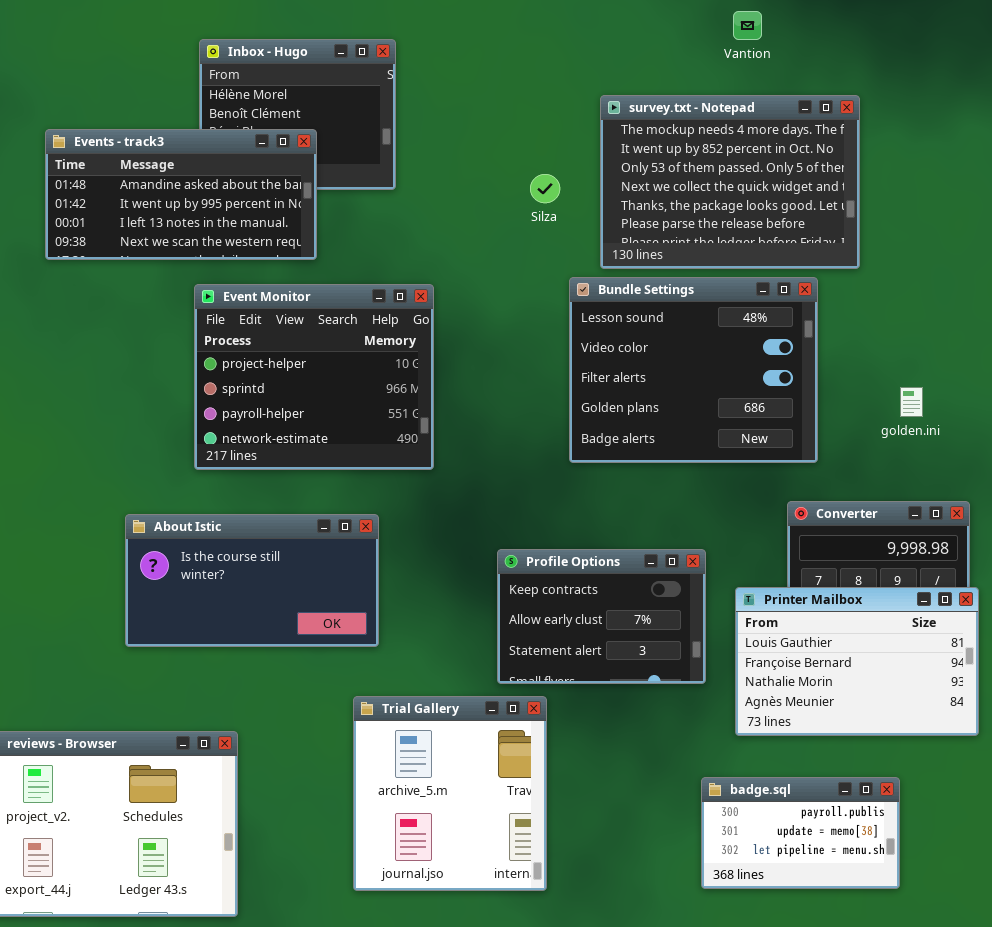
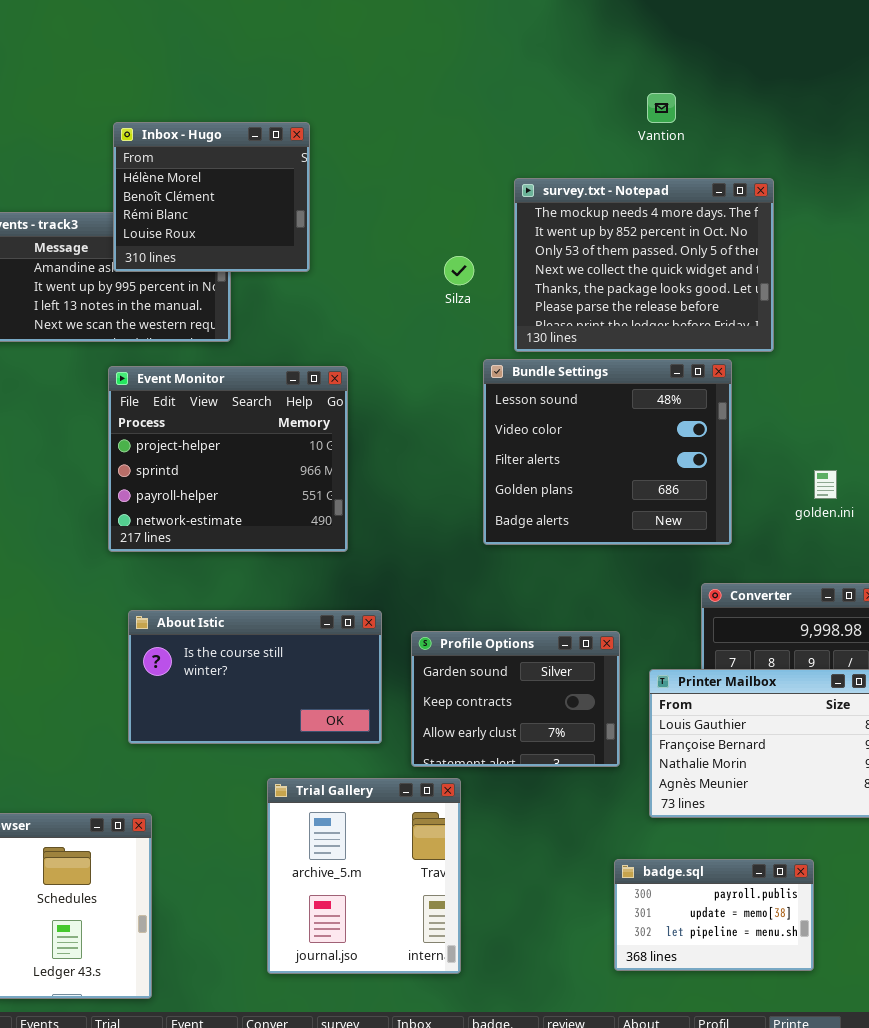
Inbox - Hugo: [199,39,396,190] -> [113,122,310,272], raised
About Istic: [125,514,379,647] -> [128,610,382,744], moved
Profile Options: [497,549,706,684] -> [411,631,620,767], scrolled up 1 row

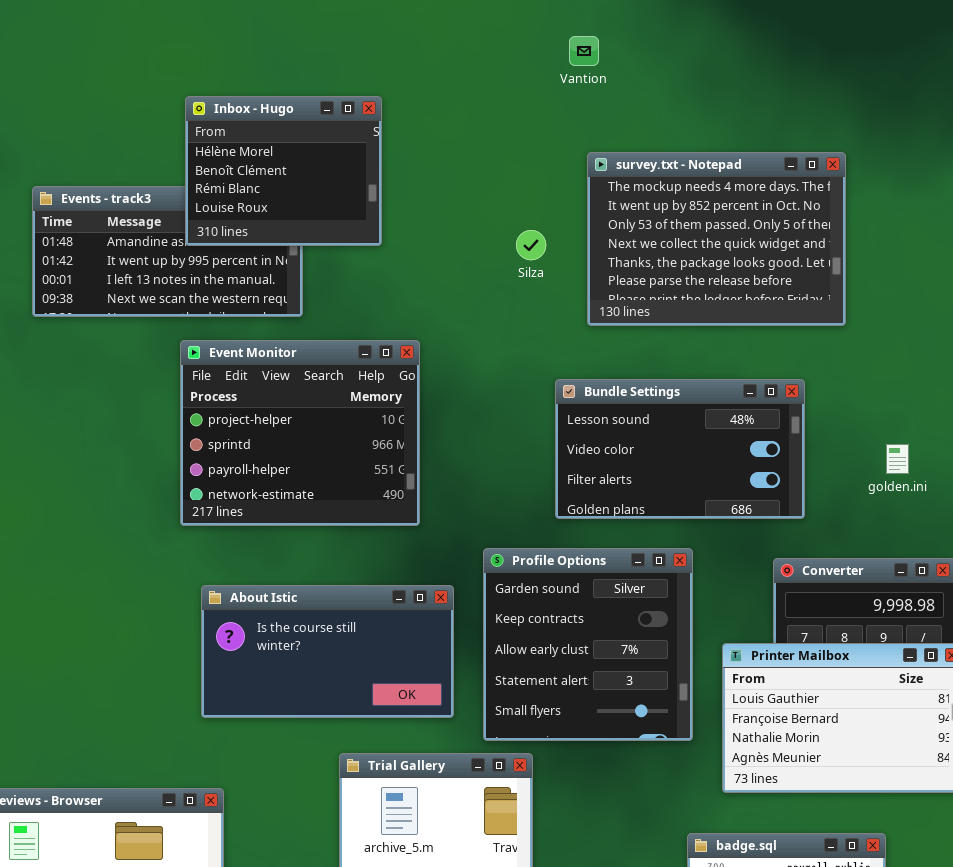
Vantion: [647,93,676,123] -> [569,36,599,66], moved
Bundle Settings: [483,359,732,545] -> [555,379,805,519], resized
Profile Options: [411,631,620,767] -> [483,548,693,741], resized

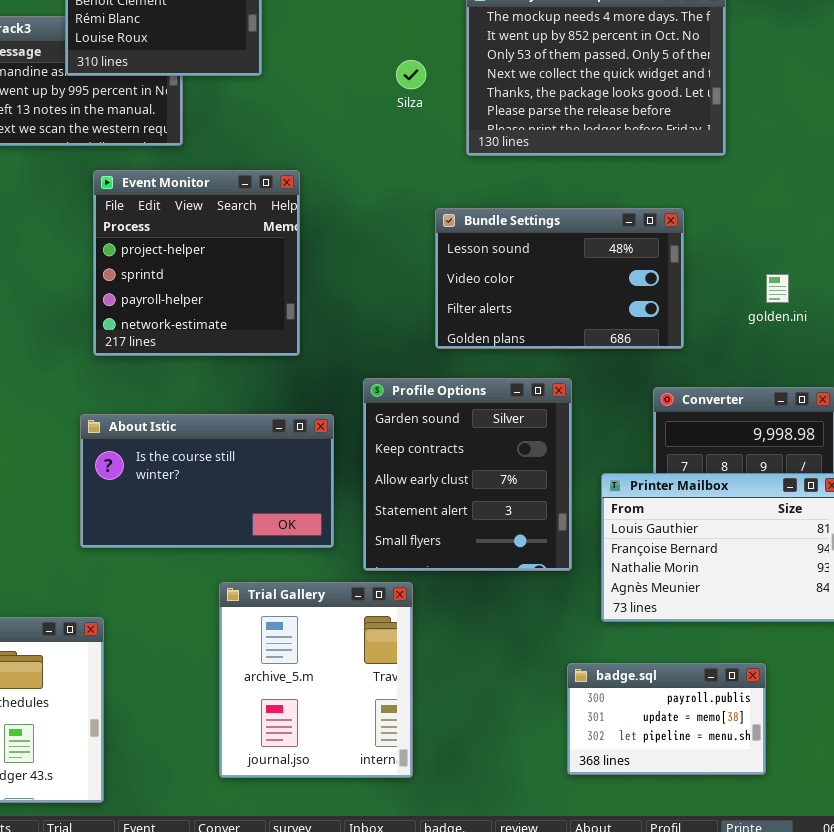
Event Monitor: [180,340,420,526] -> [93,170,300,356], resized

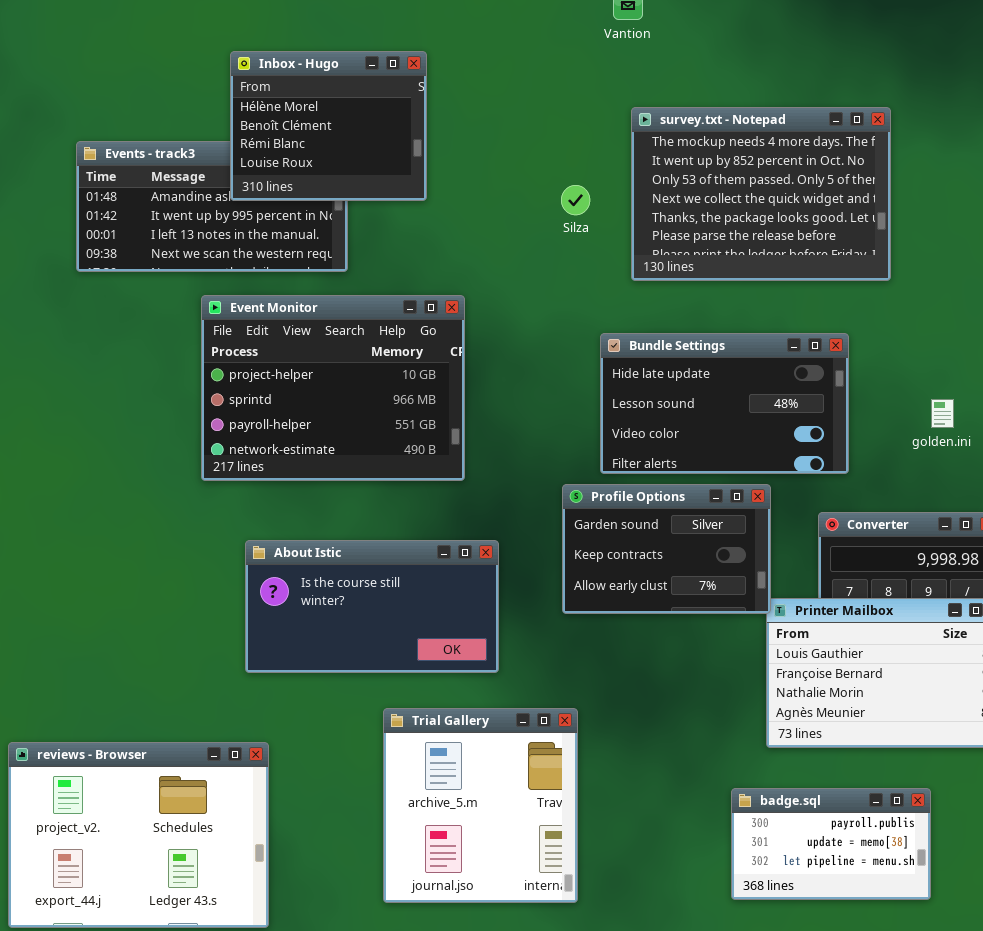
Event Monitor: [93,170,300,356] -> [201,295,465,481], resized
Bundle Settings: [435,208,684,349] -> [600,333,849,474], scrolled up 1 row
Profile Options: [363,378,572,571] -> [562,484,771,614], moved, resized

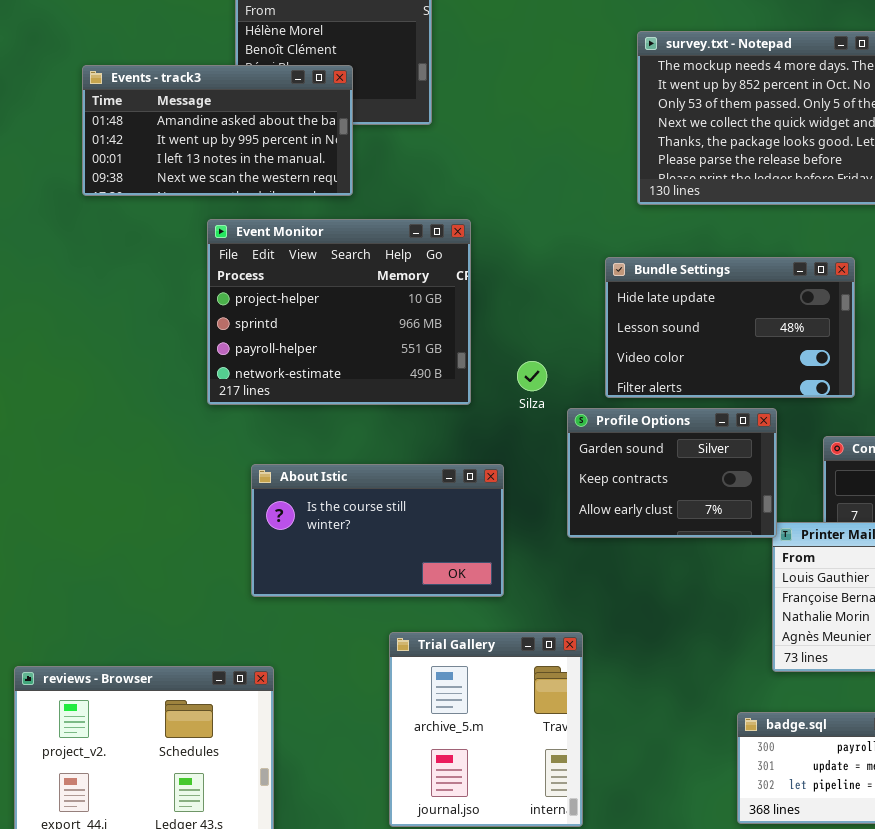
Events - track3: [76,141,348,272] -> [82,65,353,196], raised
Silza: [561,185,590,215] -> [517,361,547,391], moved

